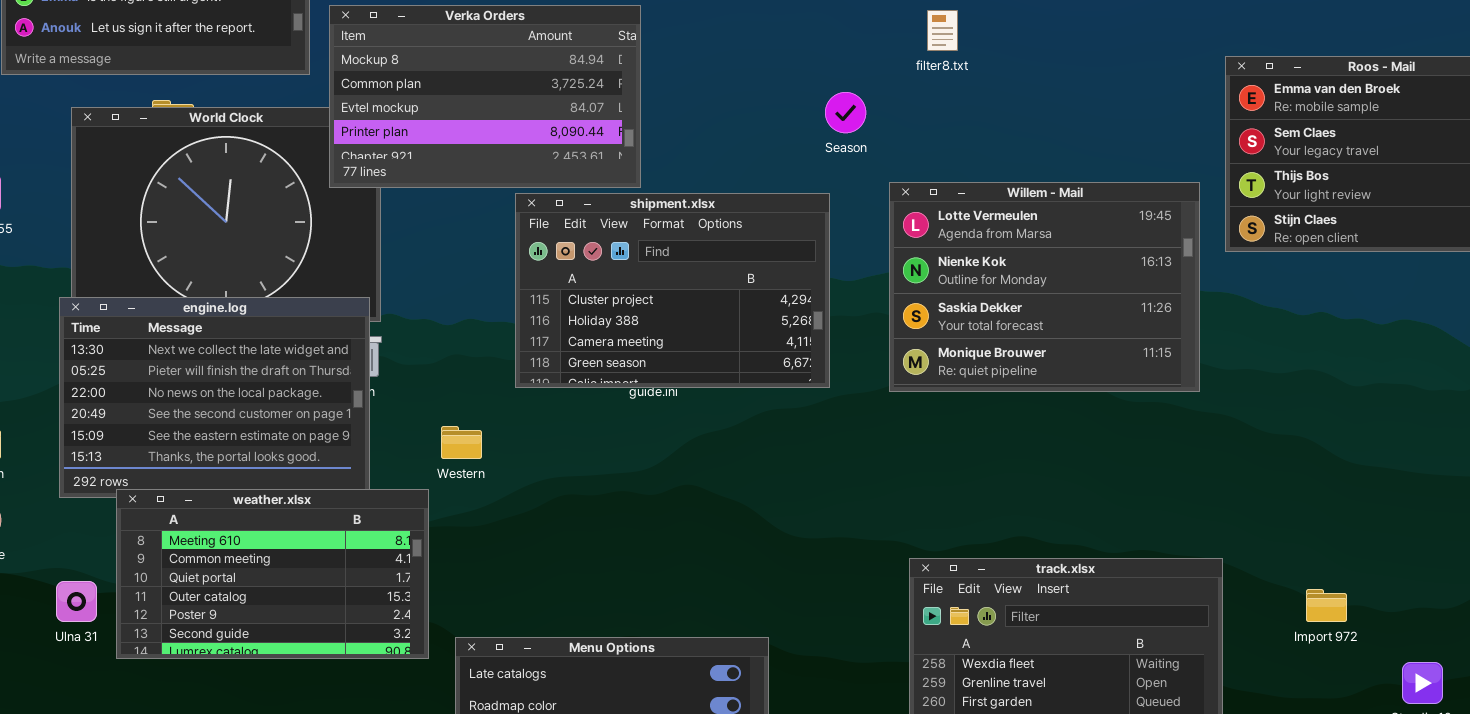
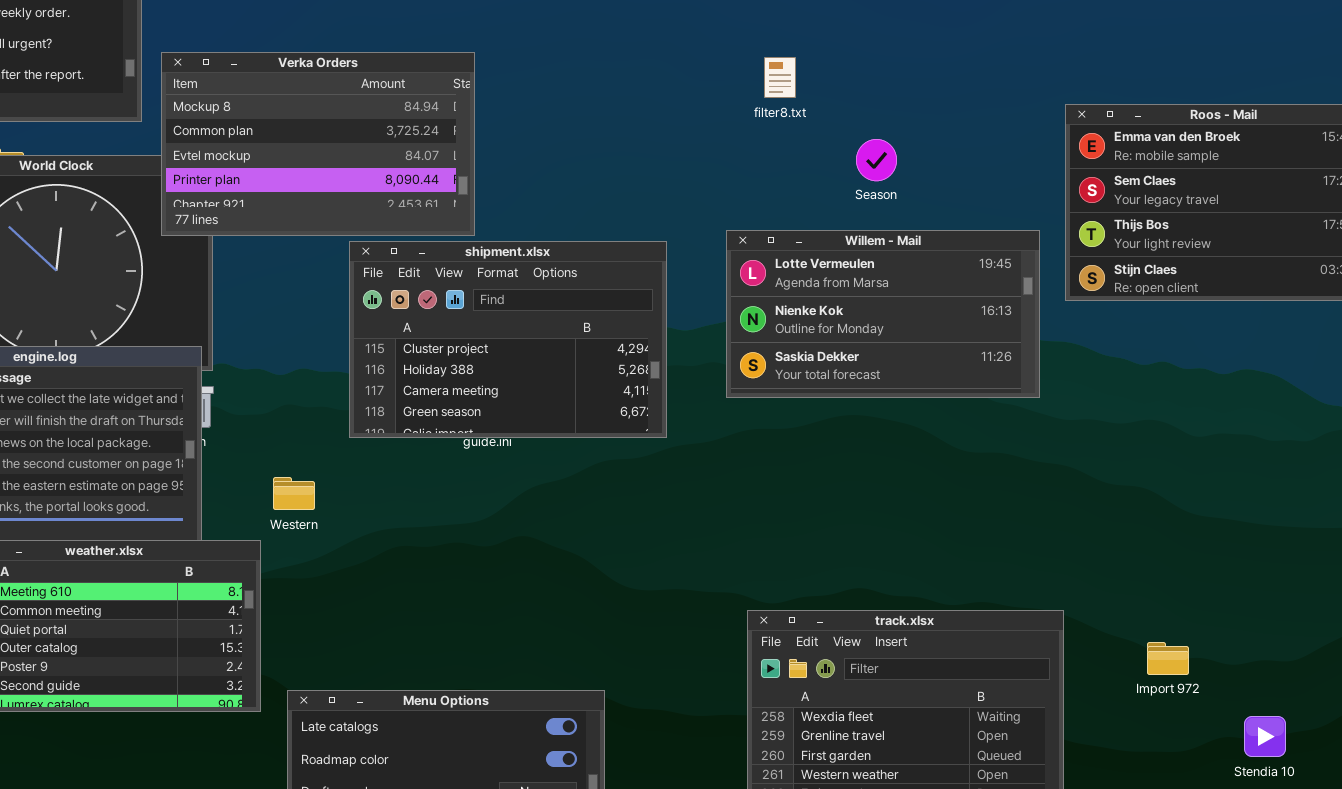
Season: [825,92,866,133] -> [856,139,897,181], moved
Willem - Mail: [889,182,1200,392] -> [726,230,1040,398], resized

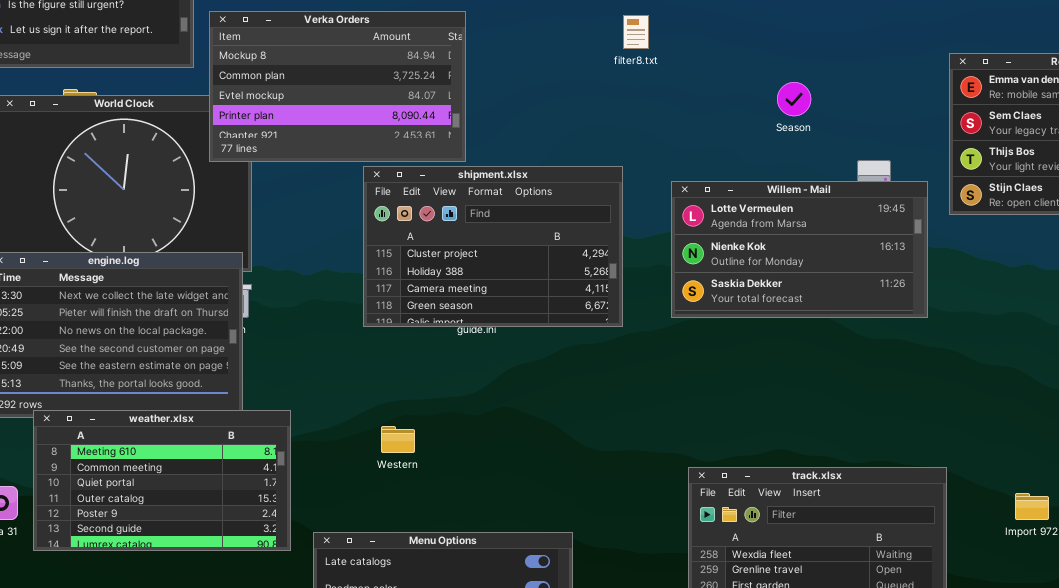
filter8.txt: [764,57,796,98] -> [623,15,649,49], moved
Willem - Mail: [726,230,1040,398] -> [671,181,928,318], moved
Western: [273,477,315,510] -> [381,426,415,453], moved

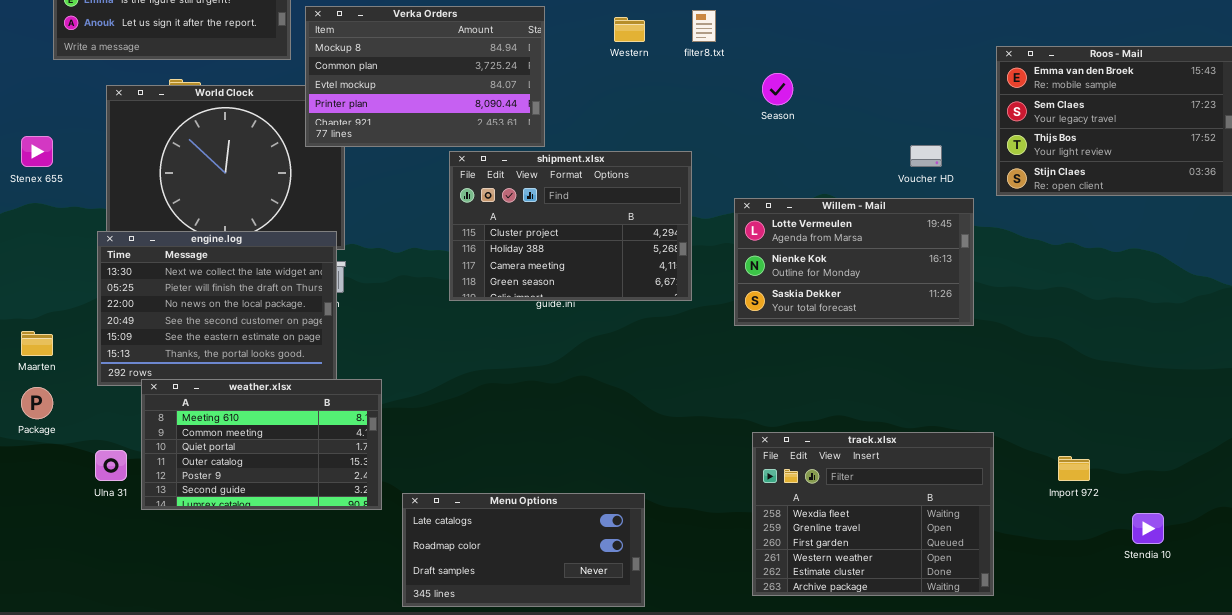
Season: [777,82,811,116] -> [762,73,793,105], moved
Willem - Mail: [671,181,928,318] -> [734,198,974,326], moved
Western: [381,426,415,453] -> [614,17,645,42], moved

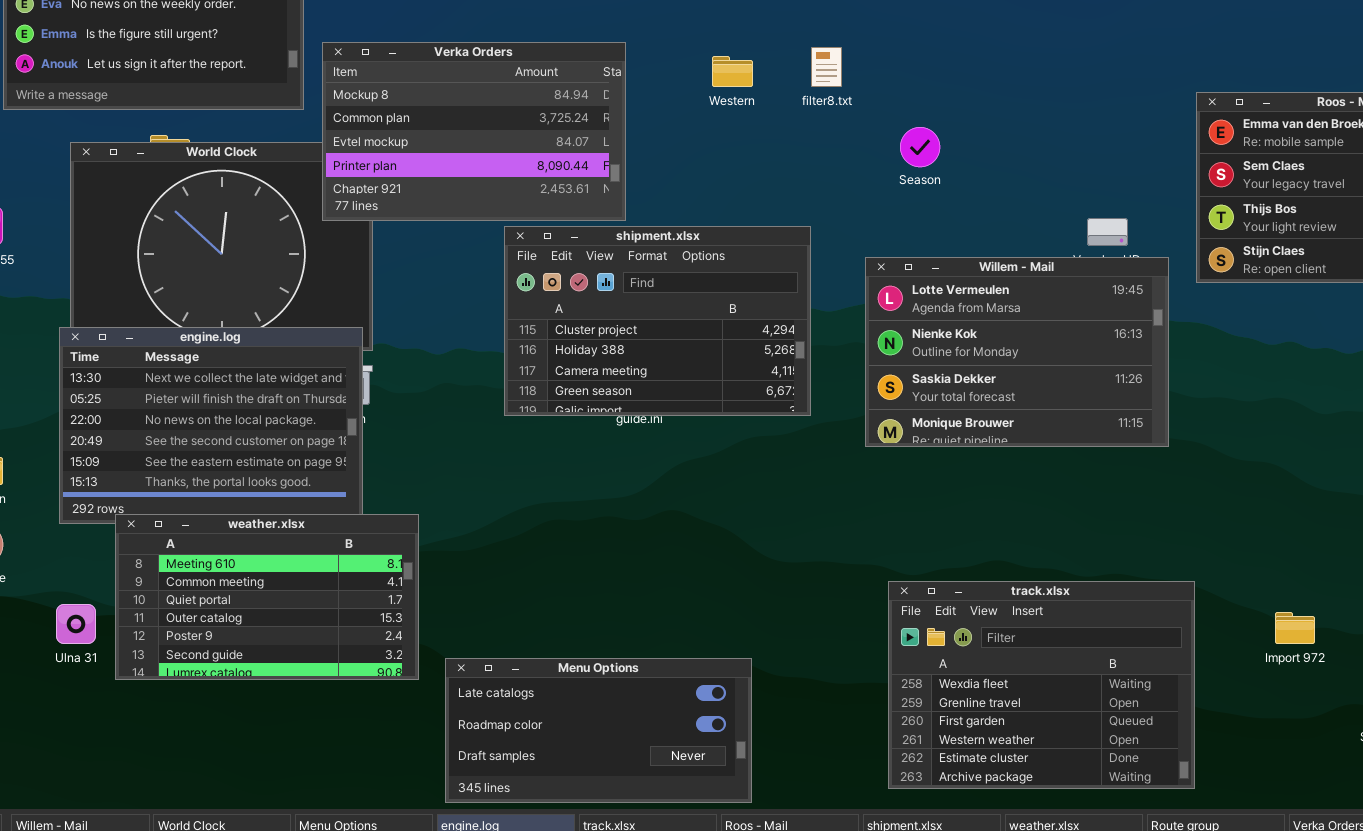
Willem - Mail: [734,198,974,326] -> [865,257,1169,447], resized

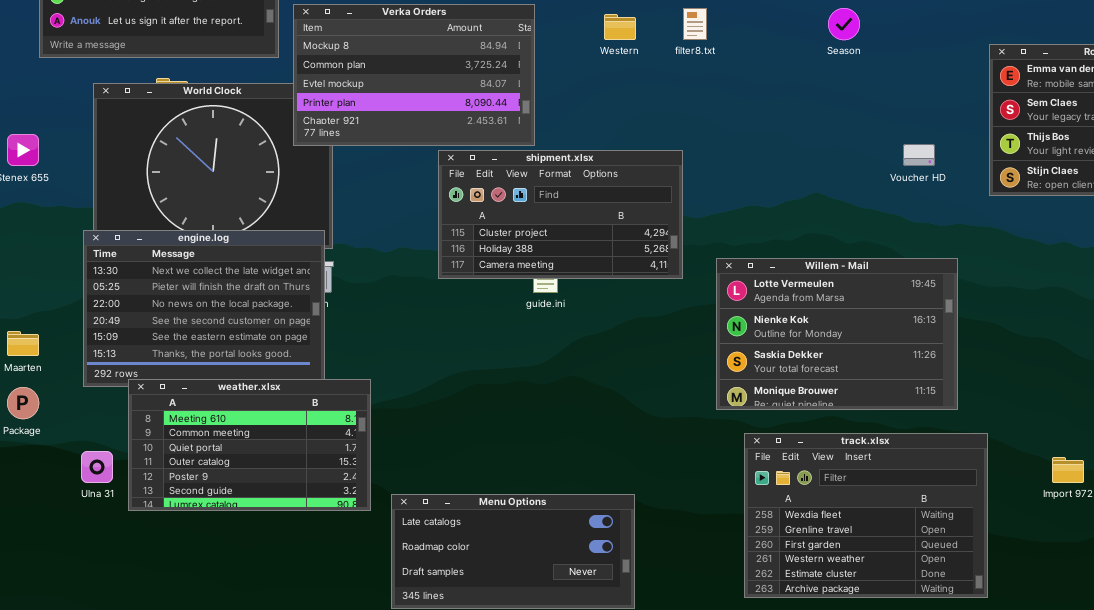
Season: [900,127,940,167] -> [828,8,860,40], moved
shipment.xlsx: [504,226,811,416] -> [438,150,683,279], resized
Willem - Mail: [865,257,1169,447] -> [716,258,958,410], moved

